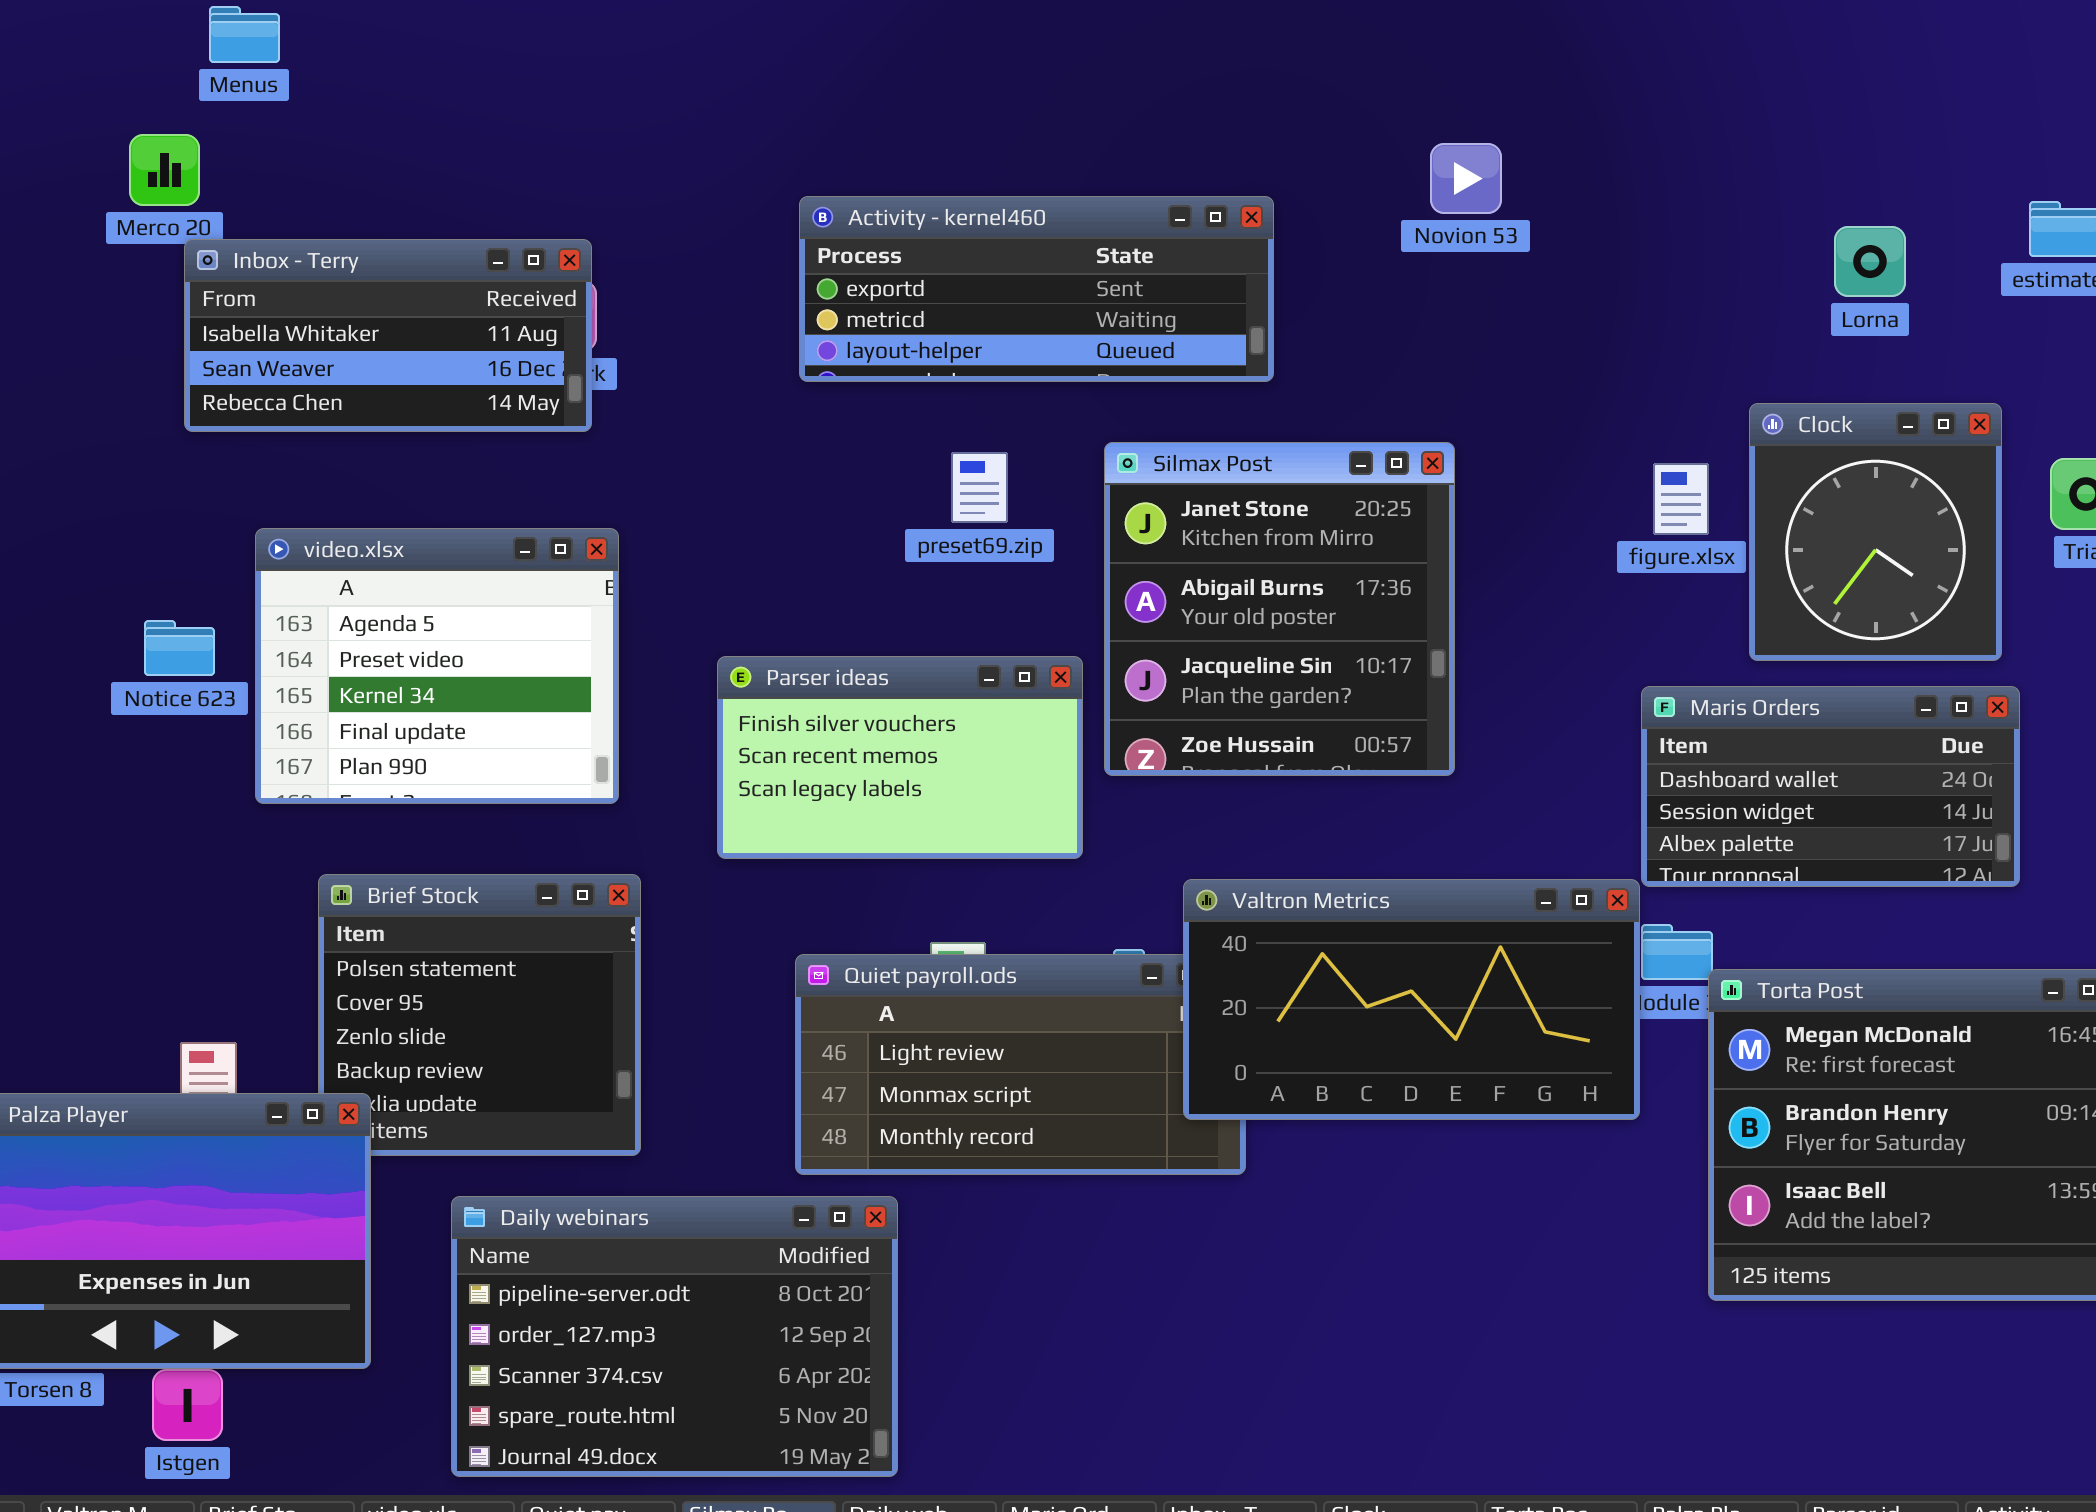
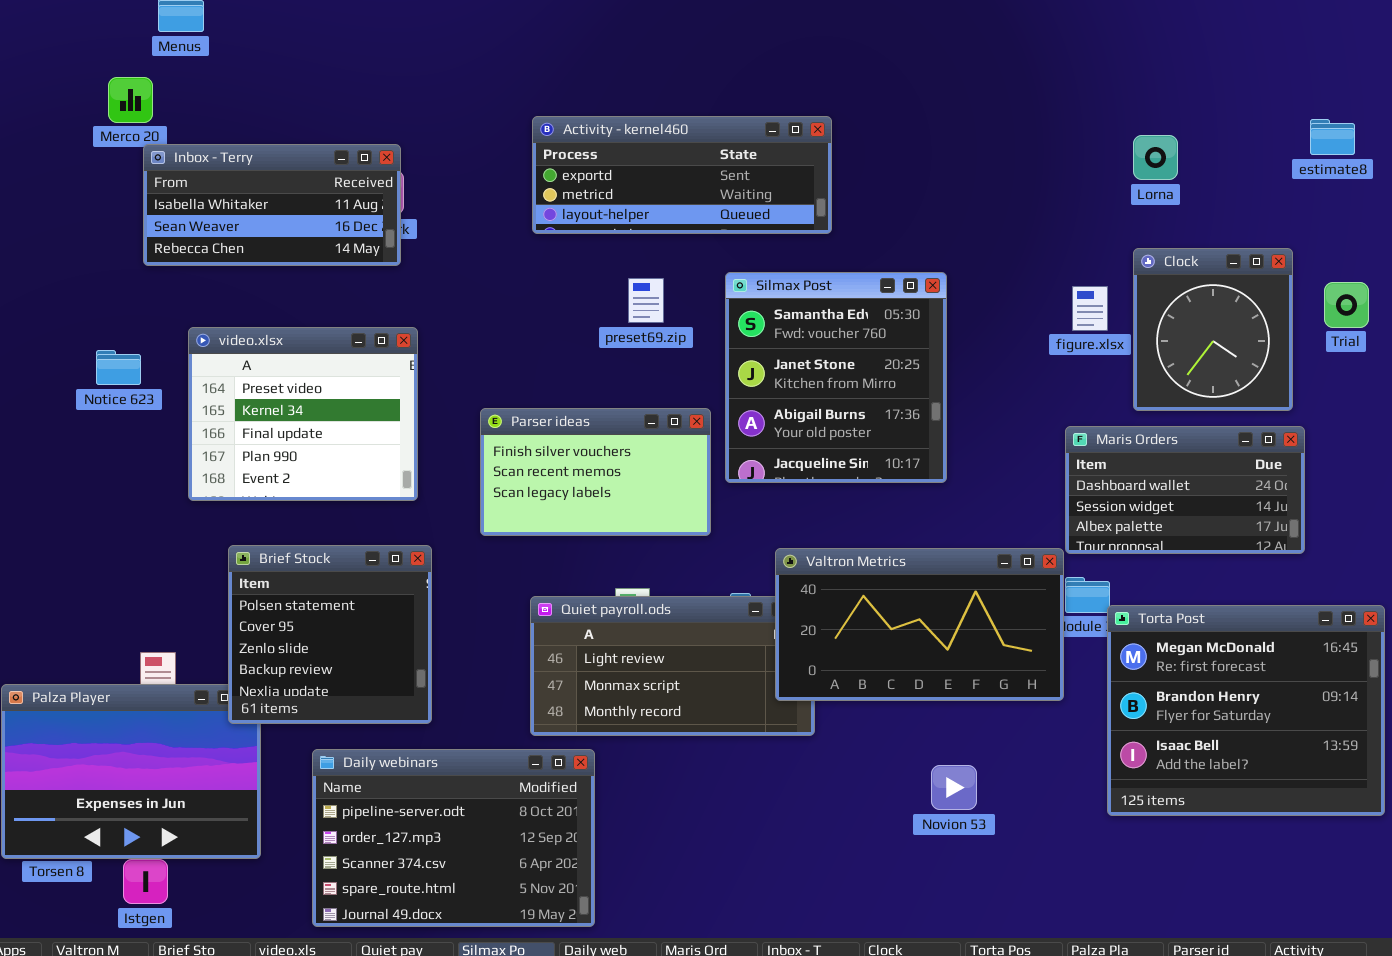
Novion 53: [1430,143,1502,214] -> [931,765,977,810], moved
Lorna: [1834,226,1906,297] -> [1133,135,1178,180], moved
Silmax Post: [1104,442,1455,776] -> [725,272,947,483], scrolled up 1 row
video.xlsx: [255,528,619,804] -> [188,327,418,501], scrolled down 1 row
Notice 623: [144,620,215,676] -> [96,350,141,385], moved
Brief Stock: [318,874,641,1156] -> [228,545,432,724], raised

